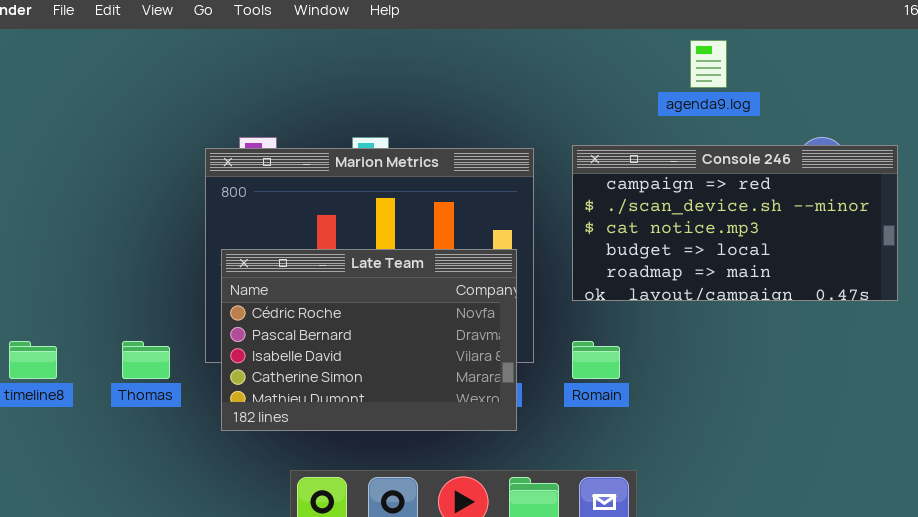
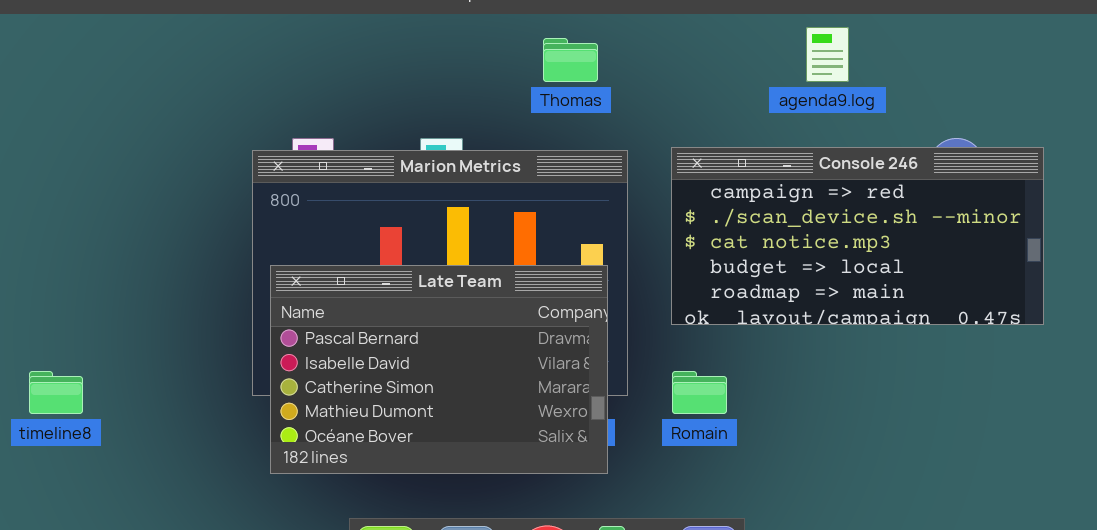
Late Team: [221,249,517,431] -> [270,265,608,474], scrolled down 1 row
Thomas: [122,341,170,379] -> [543,38,598,82], moved

